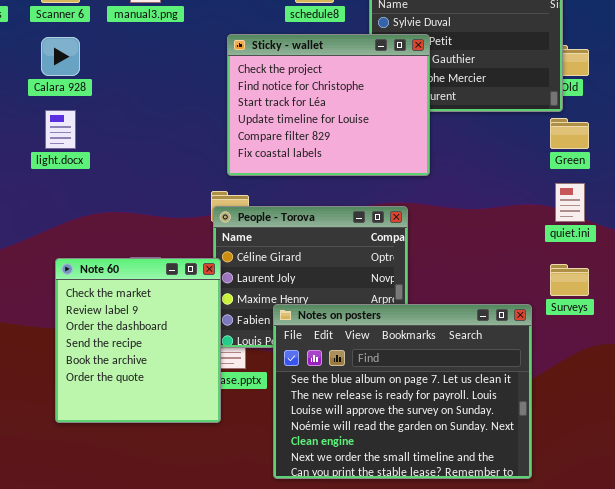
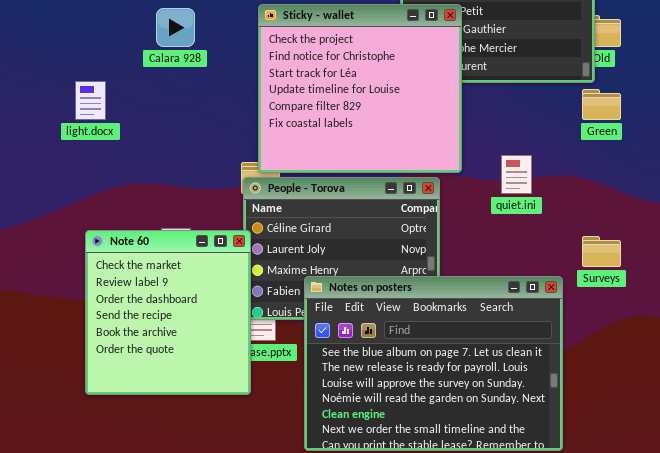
Sticky - wallet: [227,34,430,176] -> [258,4,462,173], resized
Calara 928: [41,37,80,76] -> [156,8,195,47], moved
quiet.ini: [555,183,585,222] -> [501,155,532,194], moved

